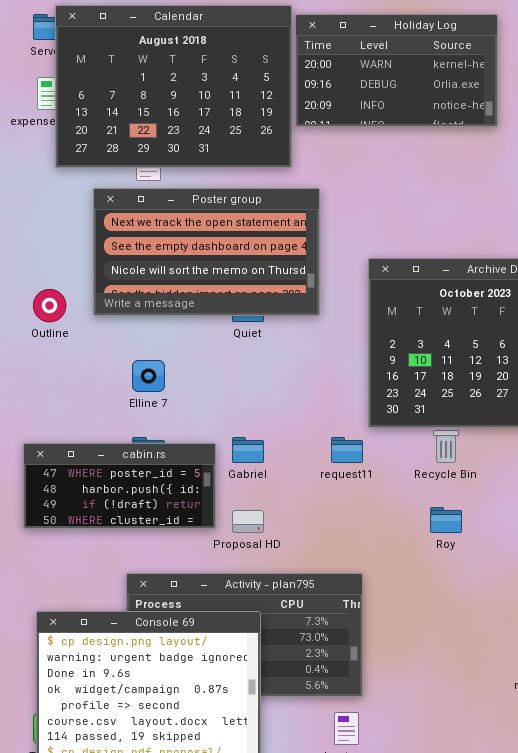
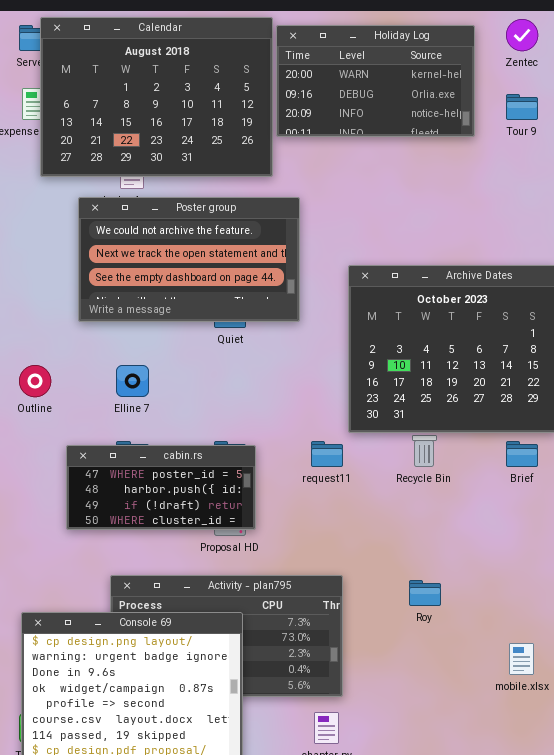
Poster group: [93,188,320,316] -> [78,197,300,322], scrolled up 1 row
Outline: [33,289,66,322] -> [19,365,51,397], moved
cabin.rs: [23,443,216,529] -> [66,445,256,530], moved
Roy: [430,507,462,533] -> [409,580,441,606], moved

